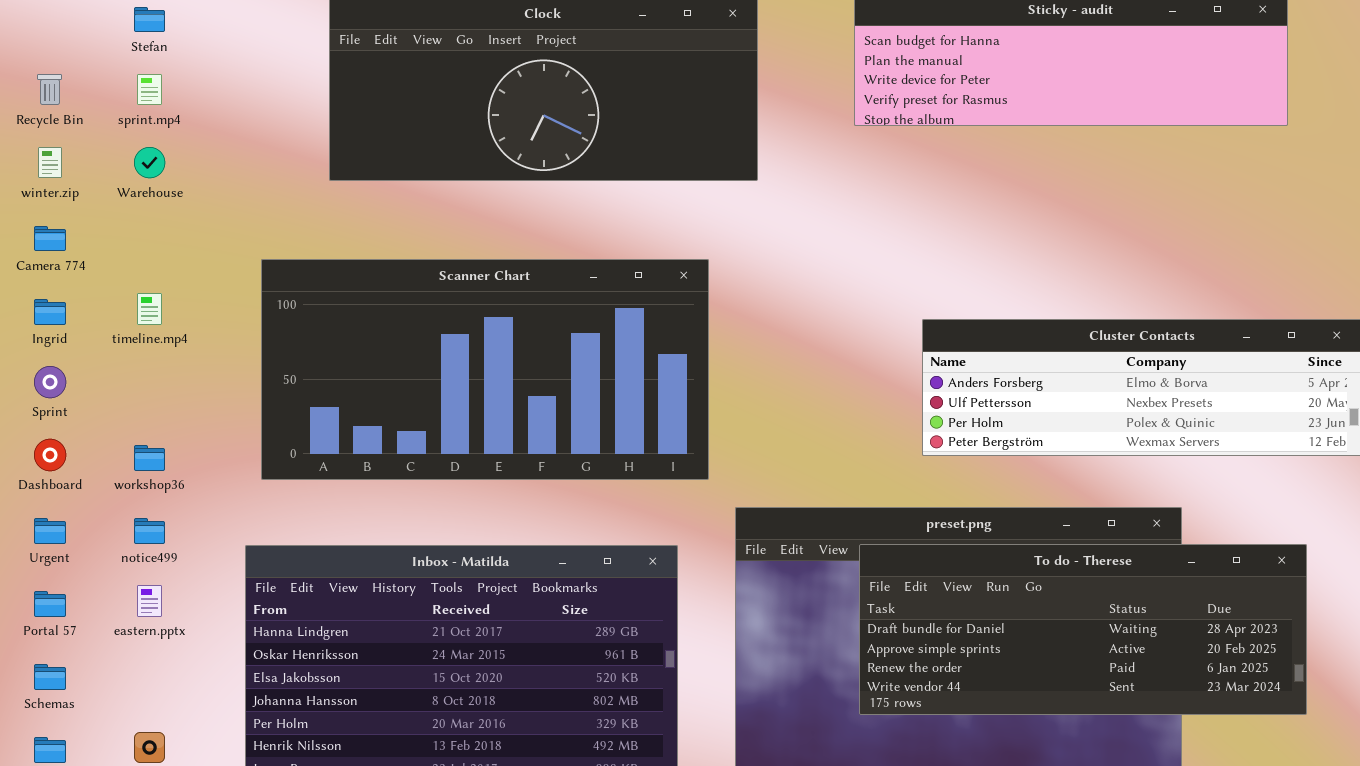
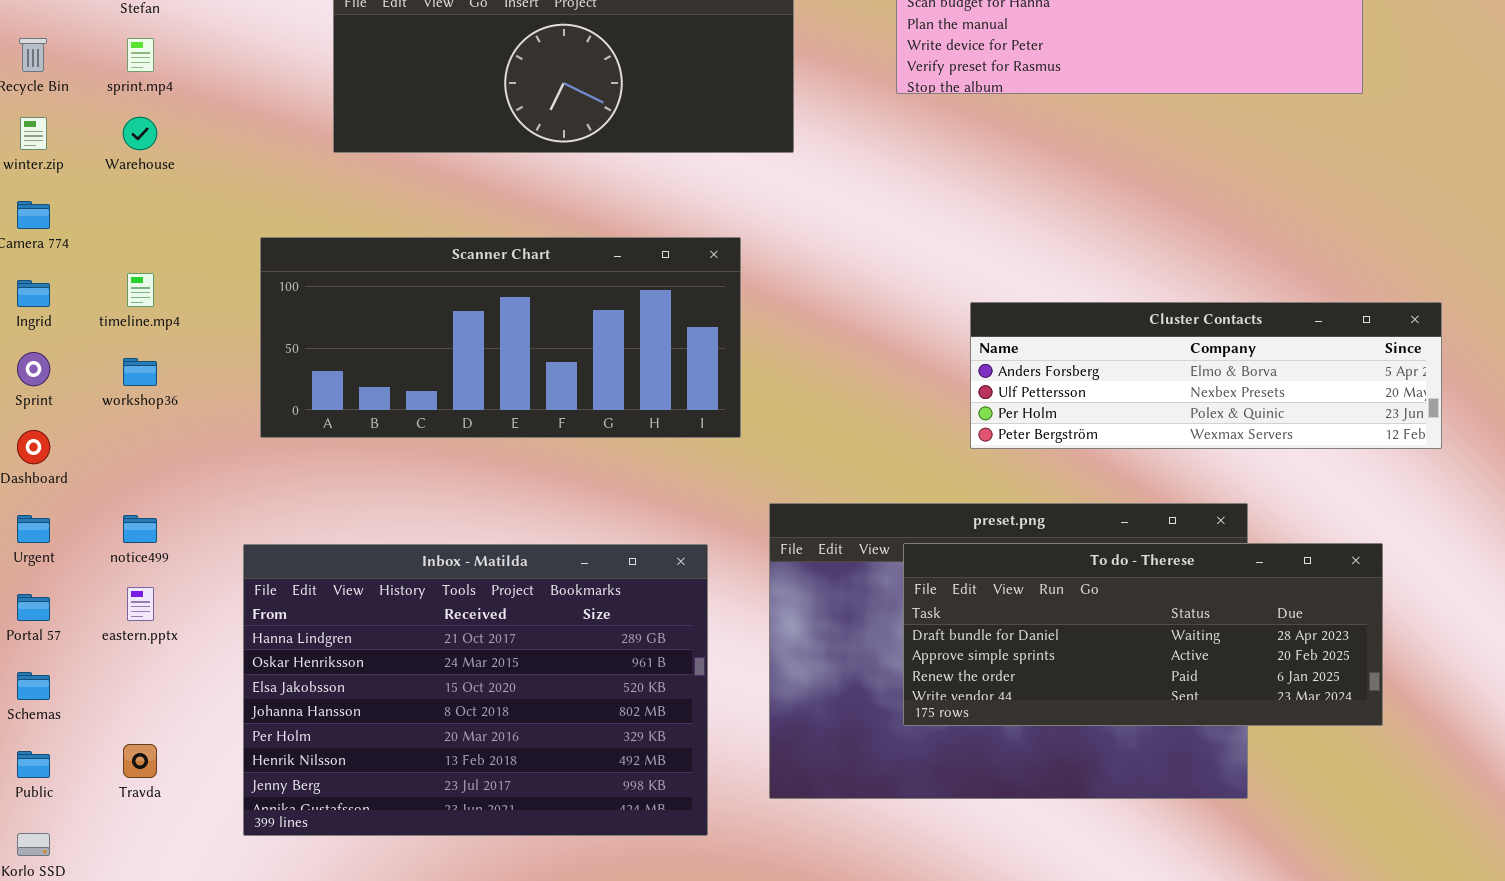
Scanner Chart: [261,259,709,480] -> [260,237,741,438], resized
workshop36: [134,445,165,471] -> [123,358,157,386], moved

